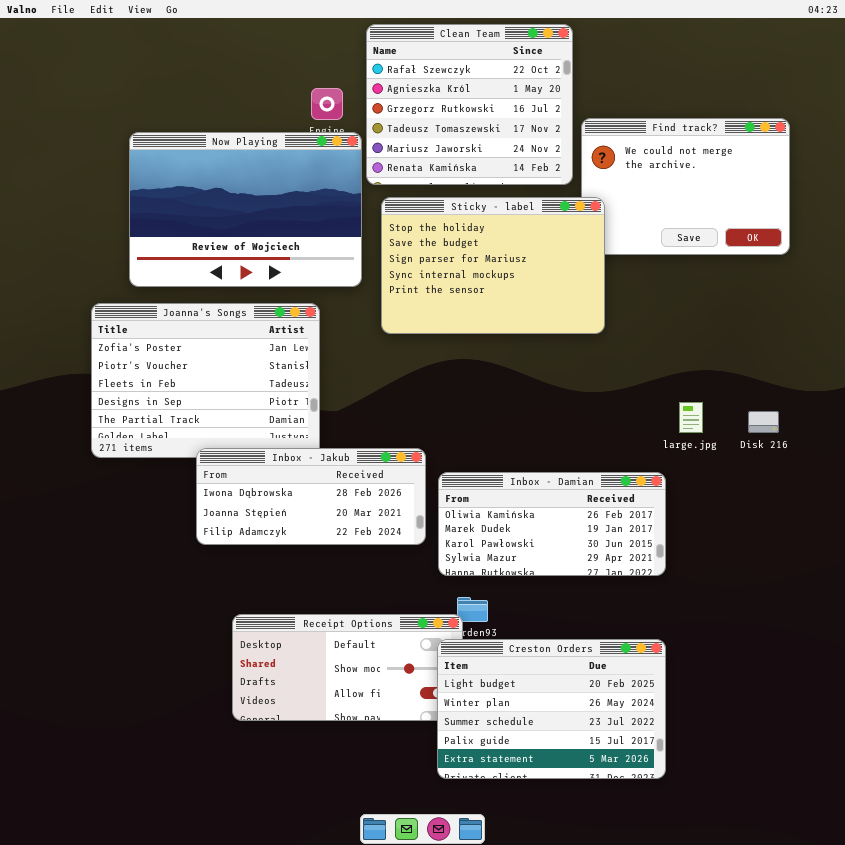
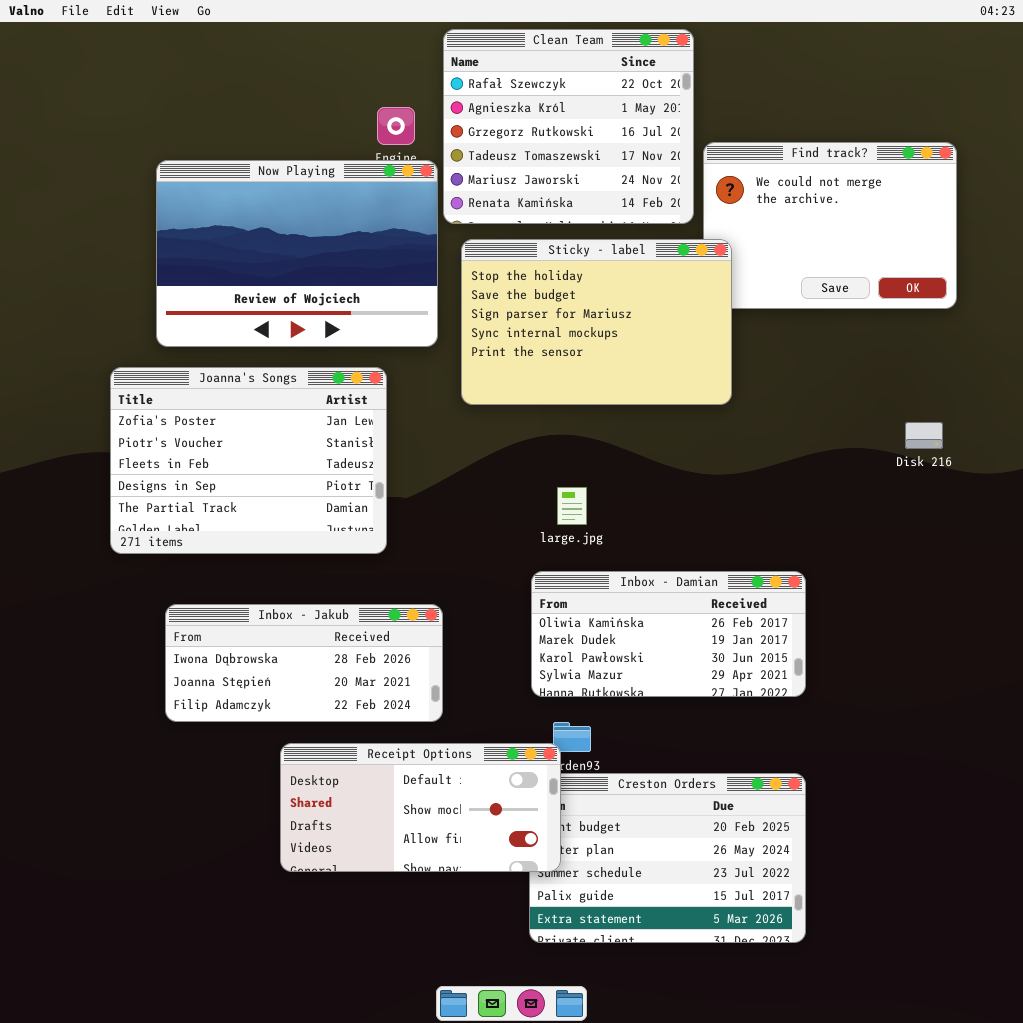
large.jpg: [679,402,703,433] -> [557,487,587,525], moved
Disk 216: [748,411,779,433] -> [905,422,943,449], moved
Inbox - Jakub: [196,448,426,545] -> [165,604,443,722], moved
Receipt Options: [232,614,463,721] -> [280,743,561,872], raised

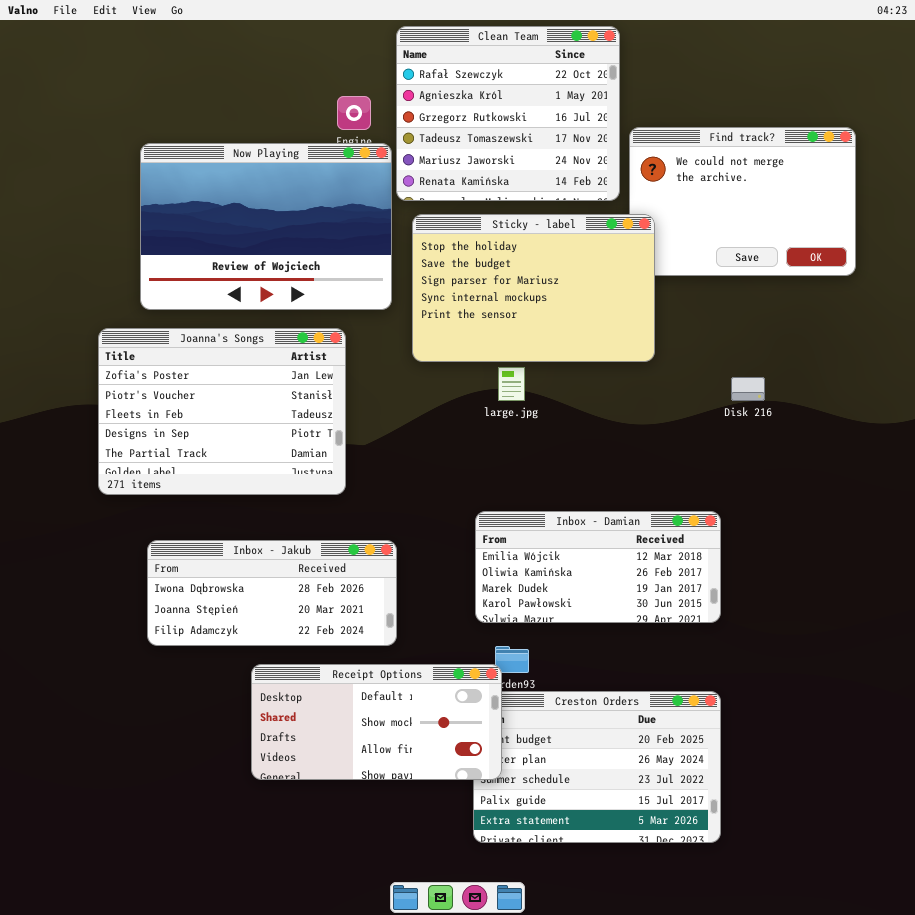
Disk 216: [905,422,943,449] -> [731,377,765,401], moved
large.jpg: [557,487,587,525] -> [498,367,525,401], moved
Inbox - Damian: [531,571,806,697] -> [475,511,721,623], scrolled up 1 row

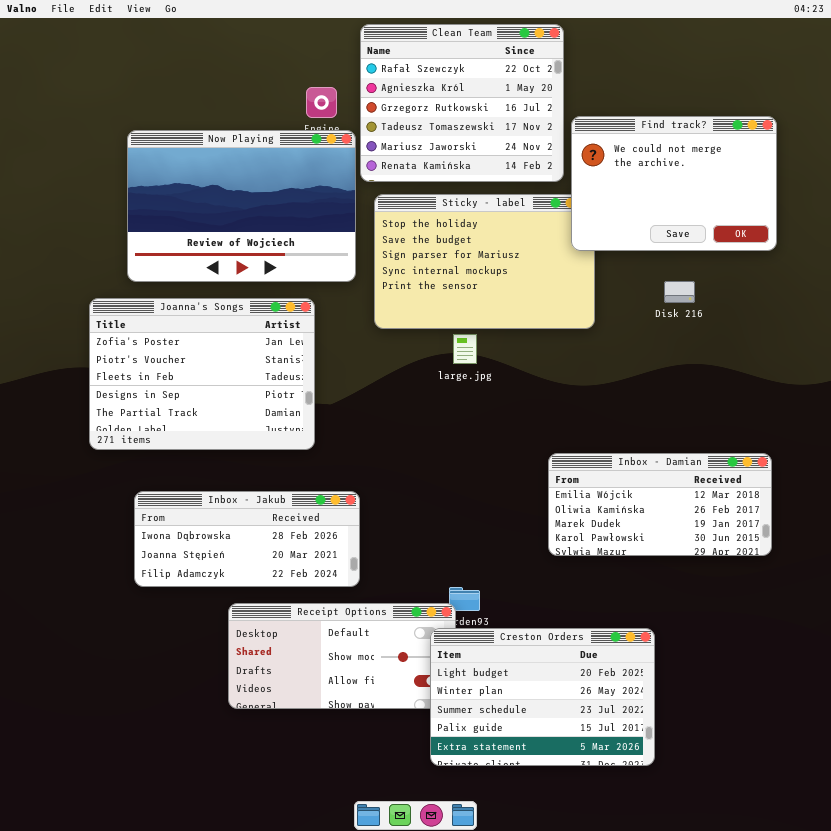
Find track?: [629,127,856,276] -> [571,116,777,251], raised
Disk 216: [731,377,765,401] -> [664,281,695,303], moved
Inbox - Damian: [475,511,721,623] -> [548,453,772,556], moved
Creston Orders: [473,691,721,843] -> [430,628,655,766], raised

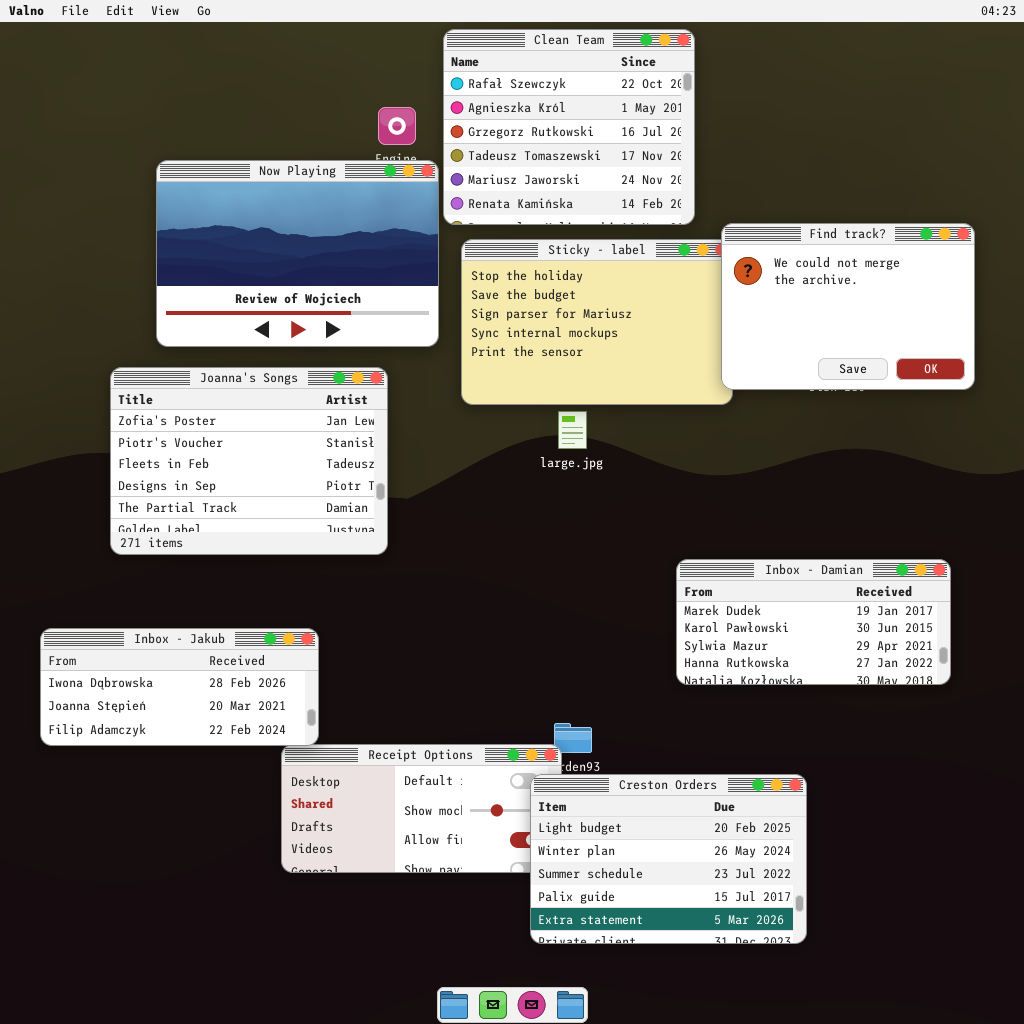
Find track?: [571,116,777,251] -> [721,223,975,390], moved
Inbox - Damian: [548,453,772,556] -> [676,559,951,685], scrolled down 2 rows
Inbox - Jakub: [134,491,360,587] -> [40,628,319,746], moved

